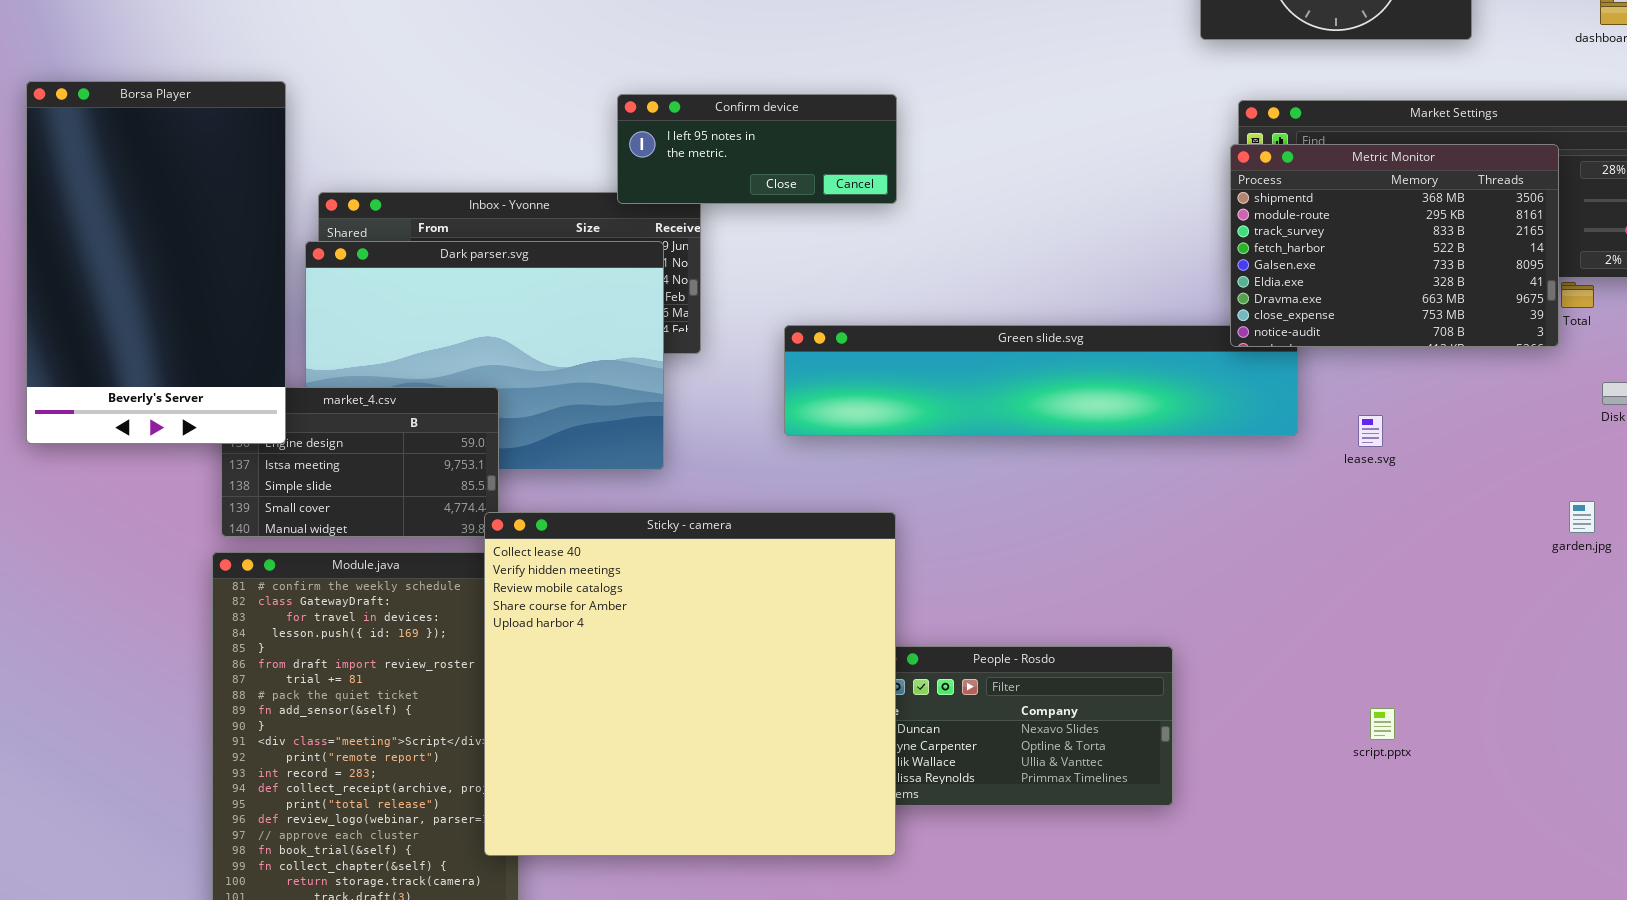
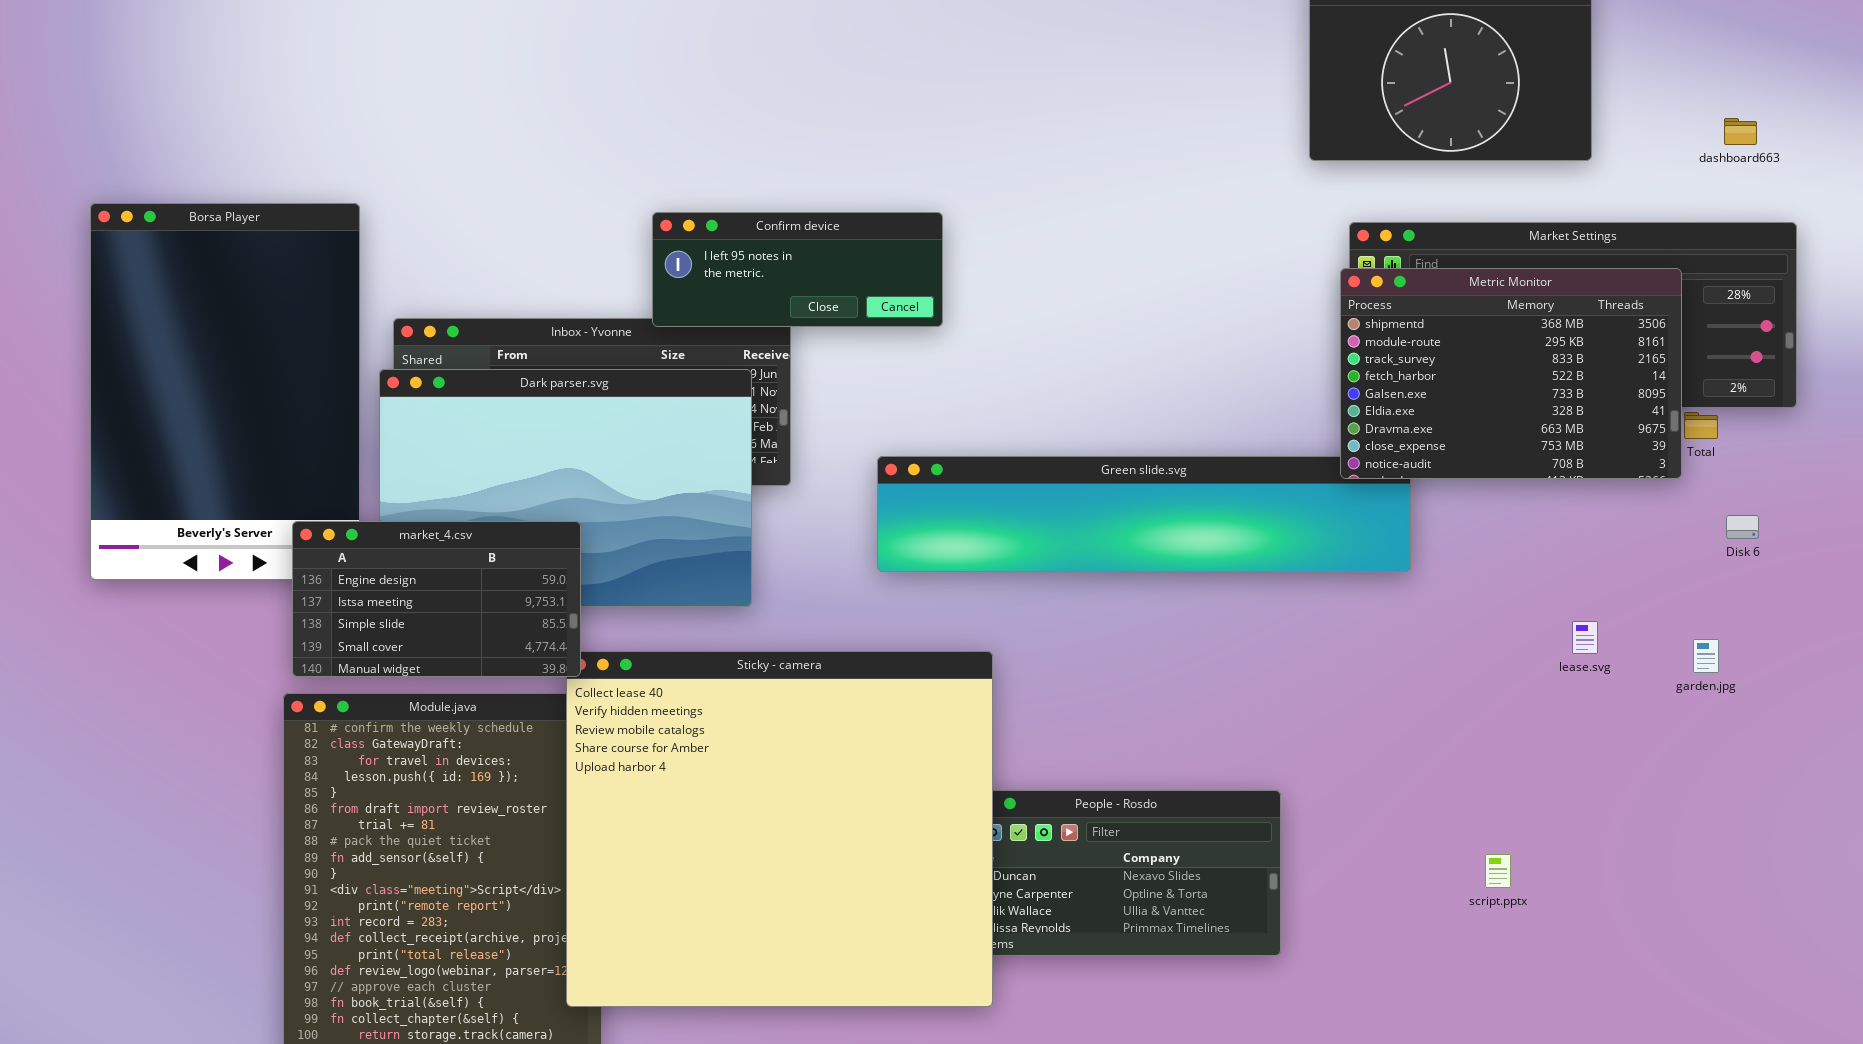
Confirm device: [617,94,897,204] -> [652,212,943,327], moved
market_4.csv: [221,387,499,537] -> [292,521,581,677], raised
lease.svg: [1358,415,1383,447] -> [1572,621,1598,654], moved

